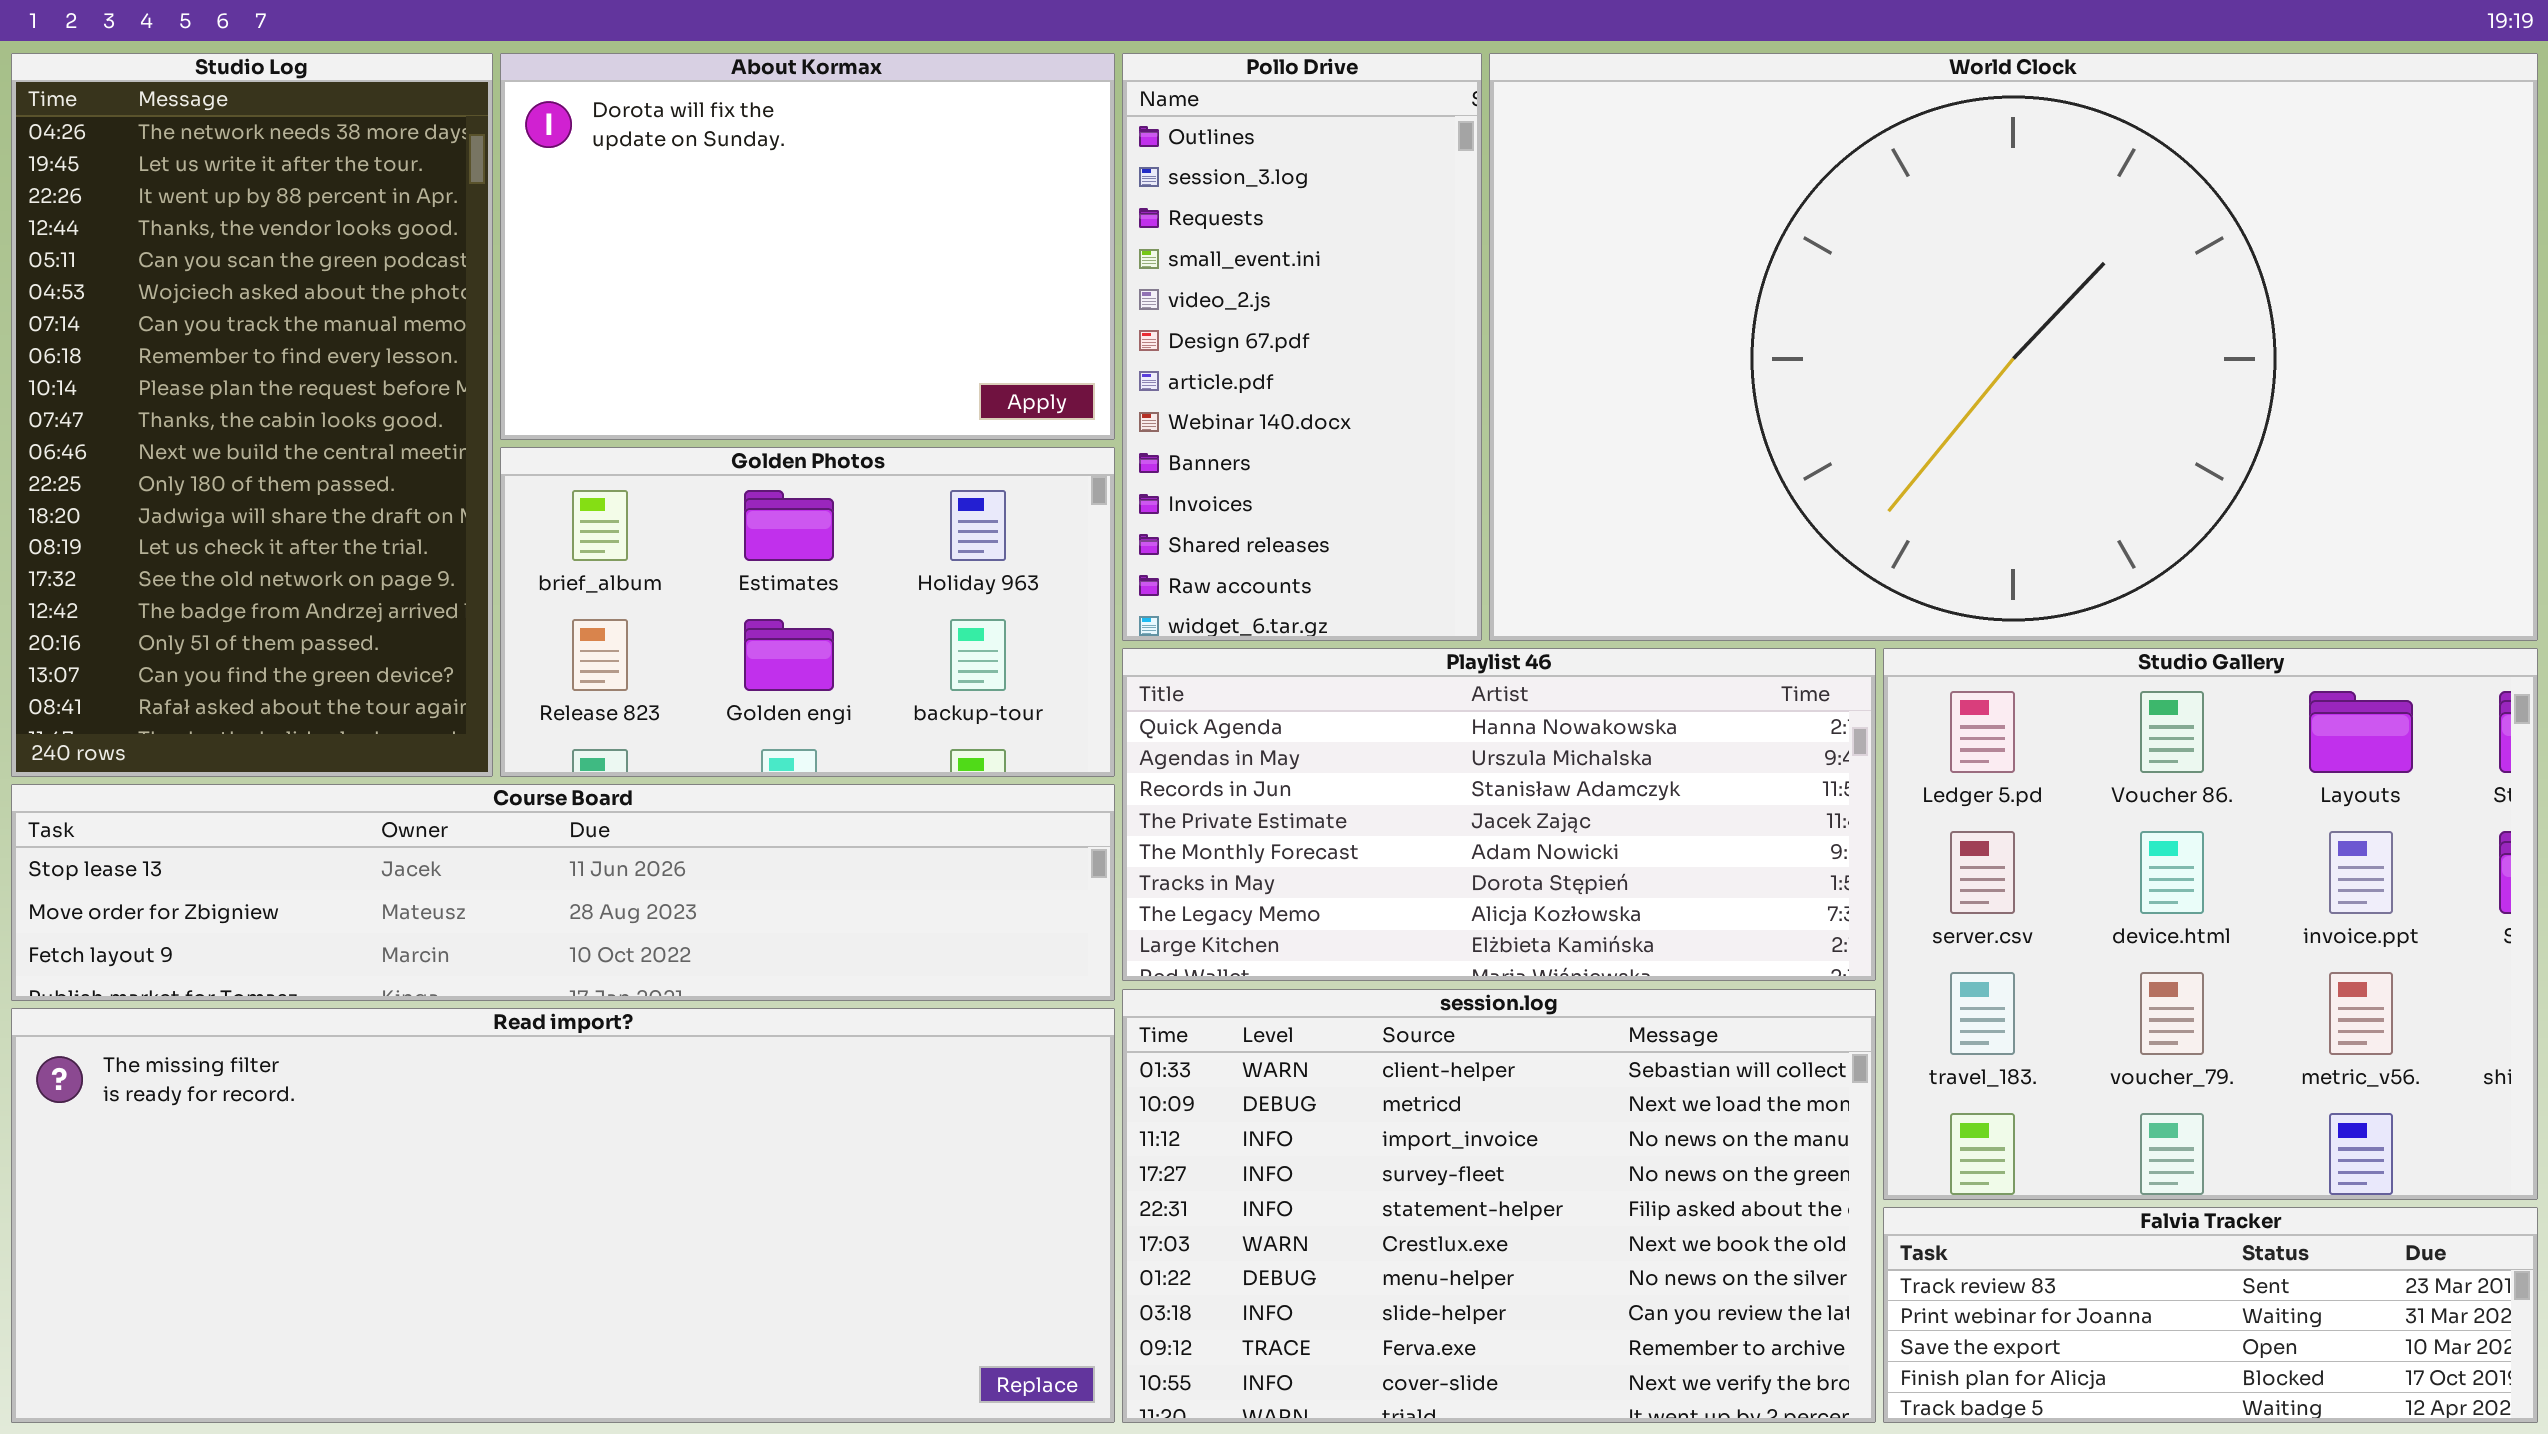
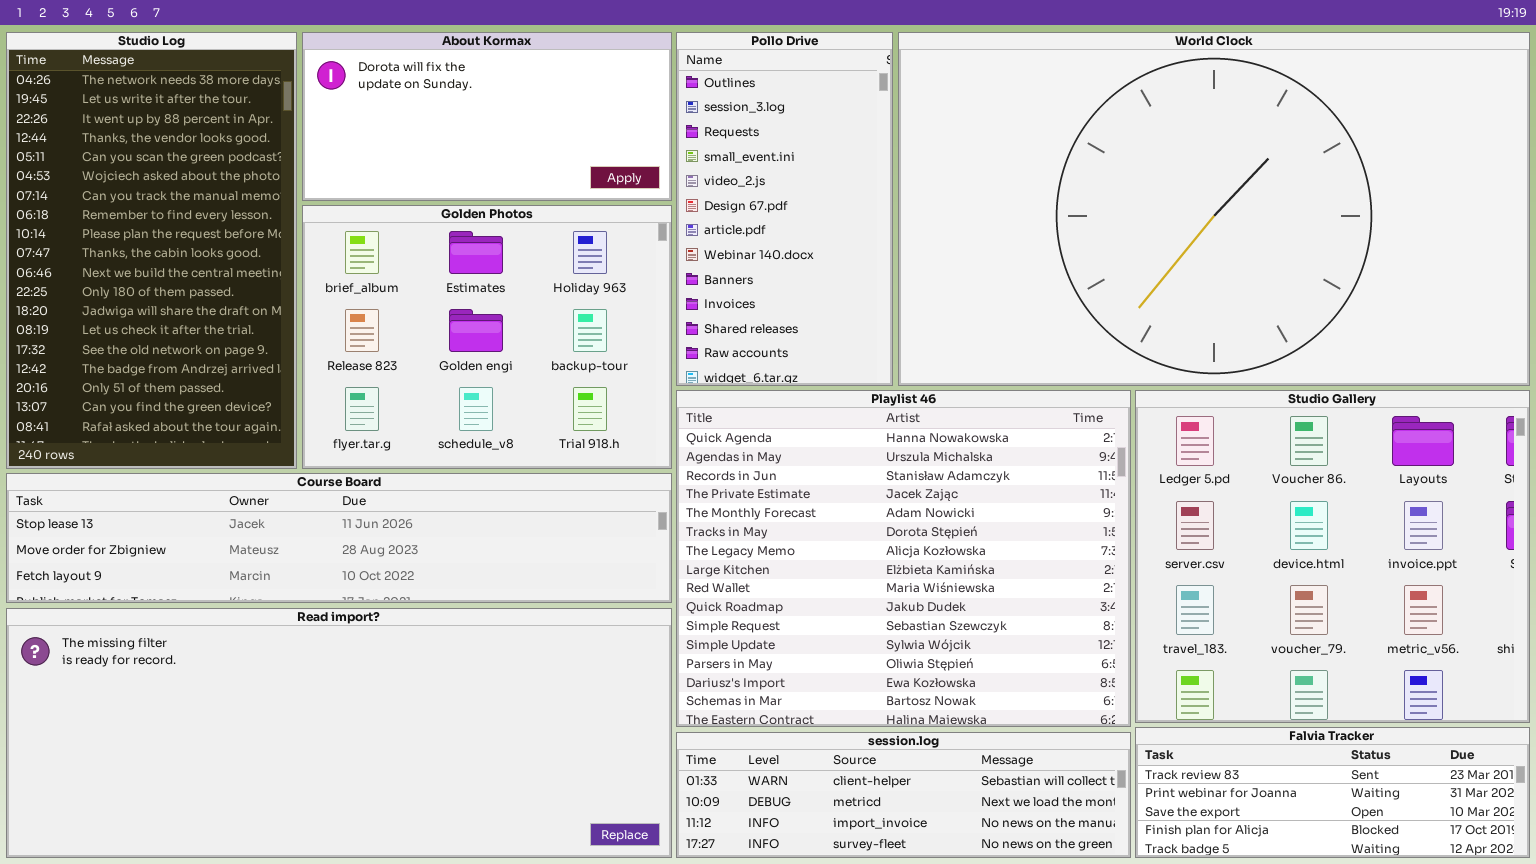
About Kormax: [500,53,1115,440] -> [302,32,672,201], resized
Golden Photos: [500,447,1115,777] -> [302,205,672,469], resized
Playlist 46: [1122,648,1876,981] -> [676,390,1131,727], resized
session.log: [1122,989,1876,1423] -> [676,732,1131,858], resized

